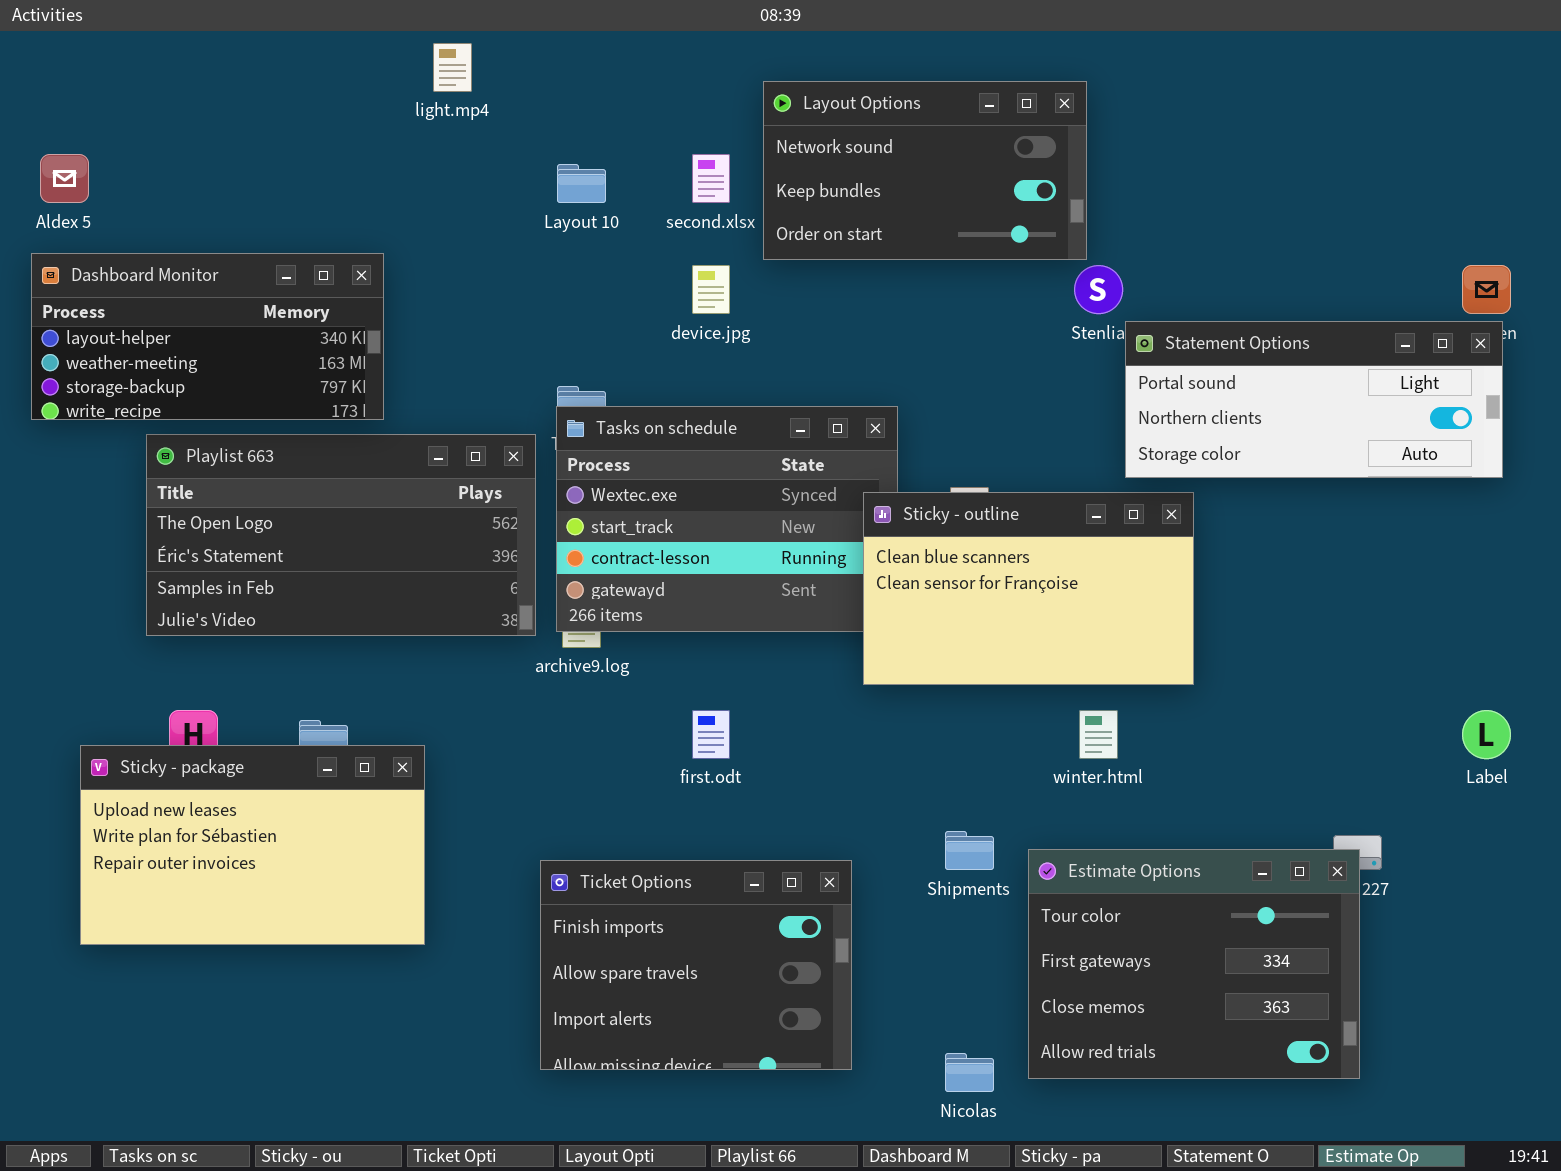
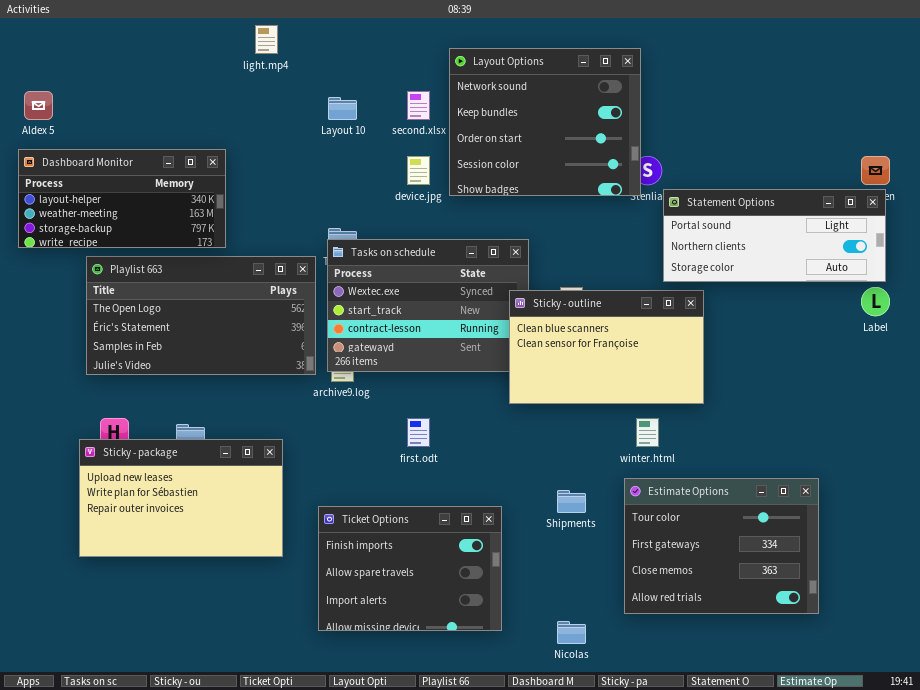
Layout Options: [763,81,1087,260] -> [449,48,641,196], resized
Label: [1462,710,1511,759] -> [861,287,890,316], moved
Sticky - package: [80,745,425,945] -> [79,439,283,557], moved
Estimate Options: [1028,849,1360,1079] -> [624,478,819,614], moved

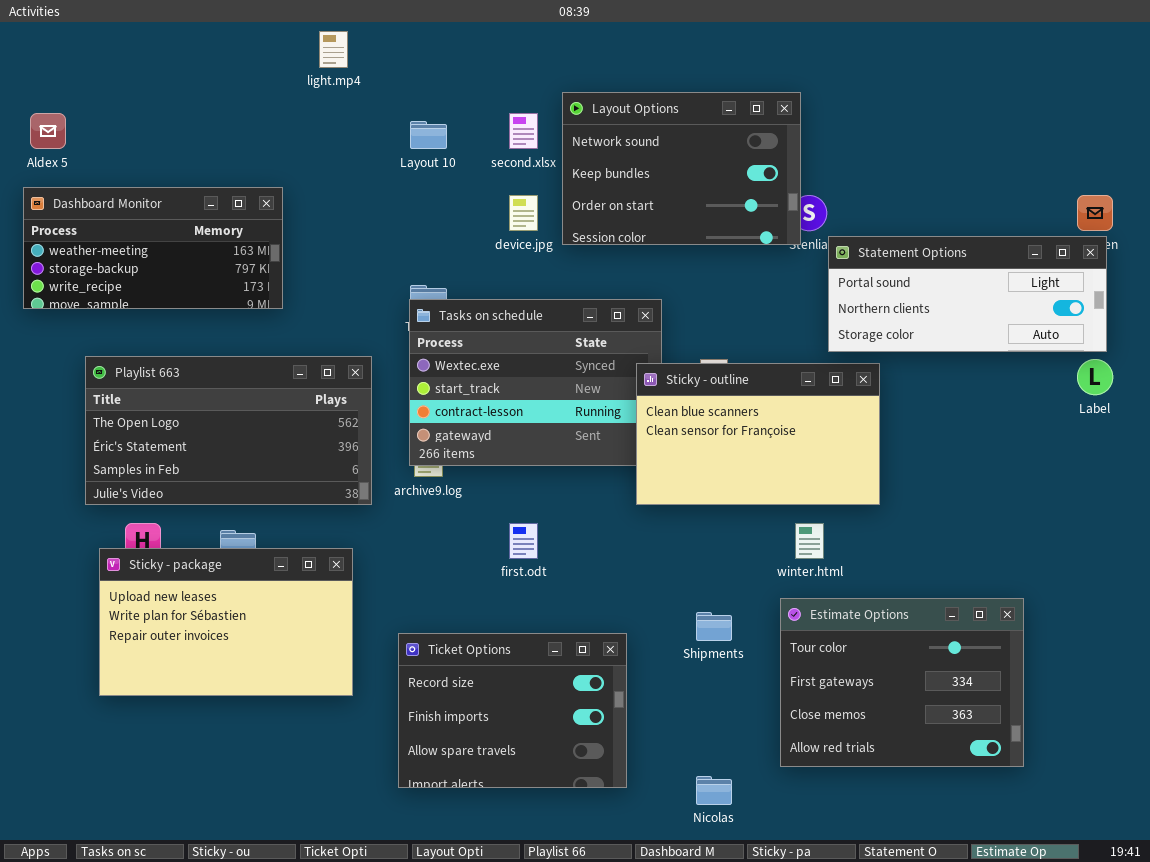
Layout Options: [449,48,641,196] -> [562,92,801,245], resized
Dashboard Monitor: [18,149,226,248] -> [23,187,283,309], scrolled down 1 row
Playlist 663: [86,256,316,375] -> [85,356,372,505], moved
Ticket Options: [318,506,502,631] -> [398,633,627,788], scrolled up 1 row

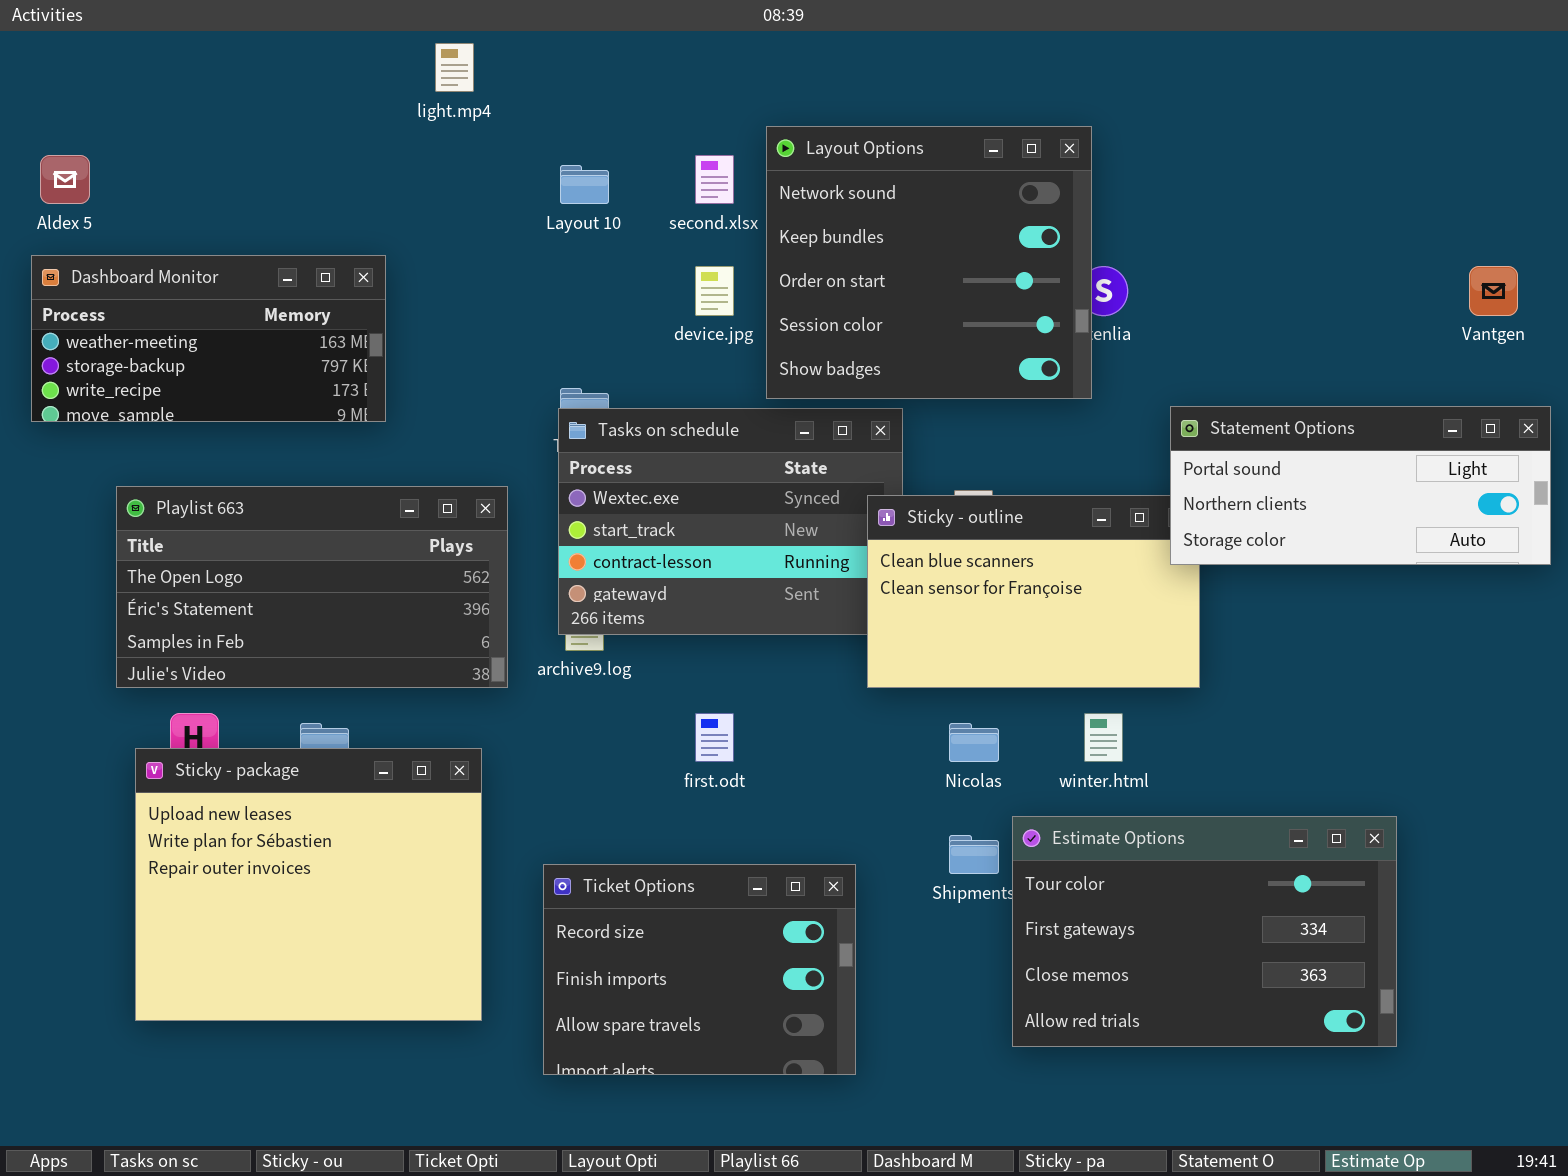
Layout Options: [562,92,801,245] -> [766,126,1092,399], resized
Statement Options: [828,236,1107,352] -> [1170,406,1551,565], moved
Sticky - package: [99,548,353,696] -> [135,748,482,1021], resized
Estimate Options: [780,598,1024,767] -> [1012,816,1397,1047], resized
Nicolas: [696,776,732,805] -> [949,723,999,762], moved

